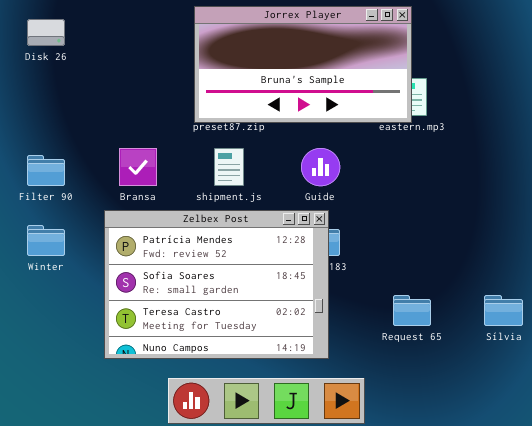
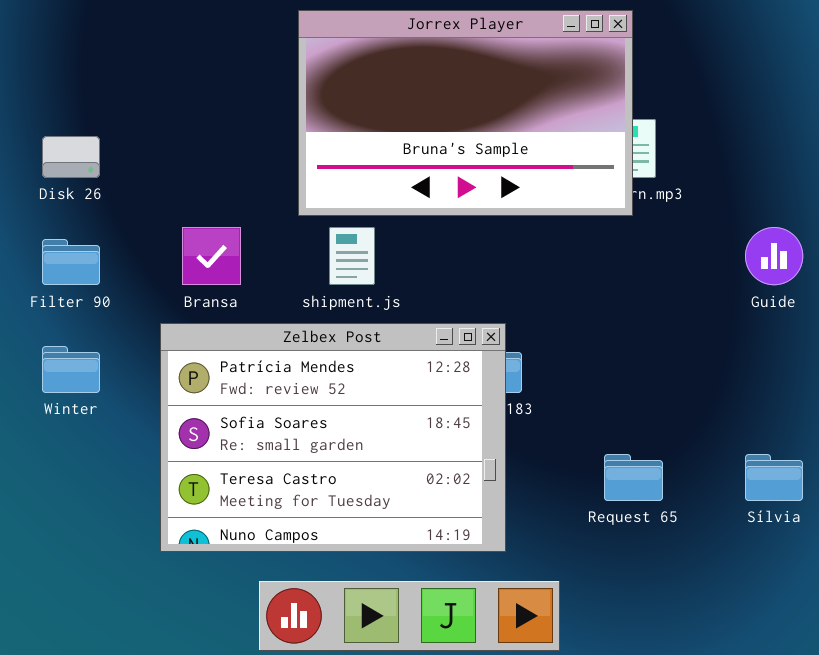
Jorrex Player: [194,6,412,123] -> [298,10,633,216], resized
Disk 26: [27,19,65,46] -> [42,136,100,178], moved
Guide: [301,148,340,186] -> [745,227,803,285], moved

